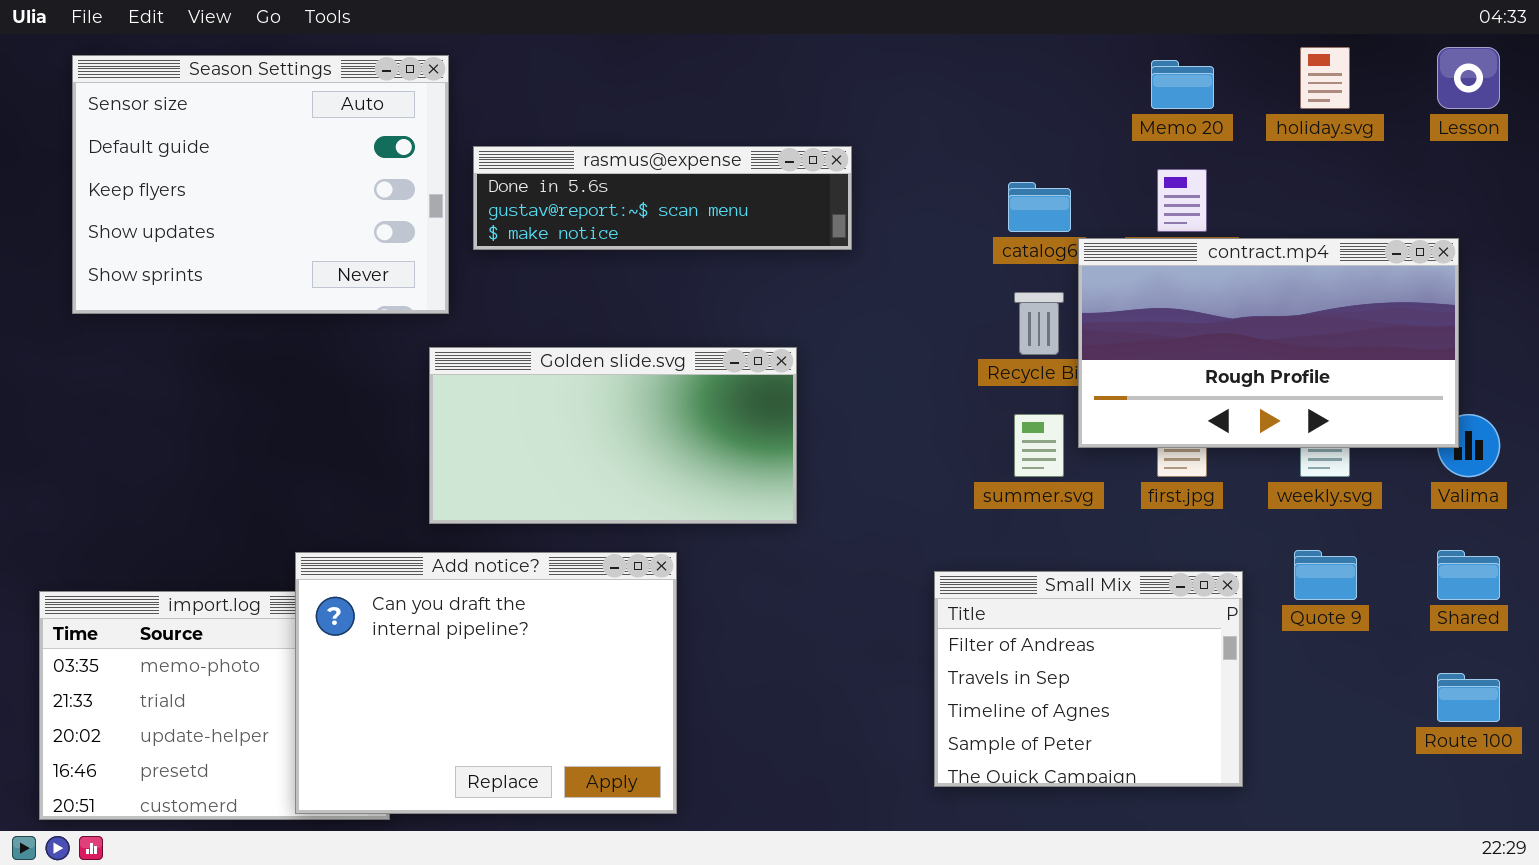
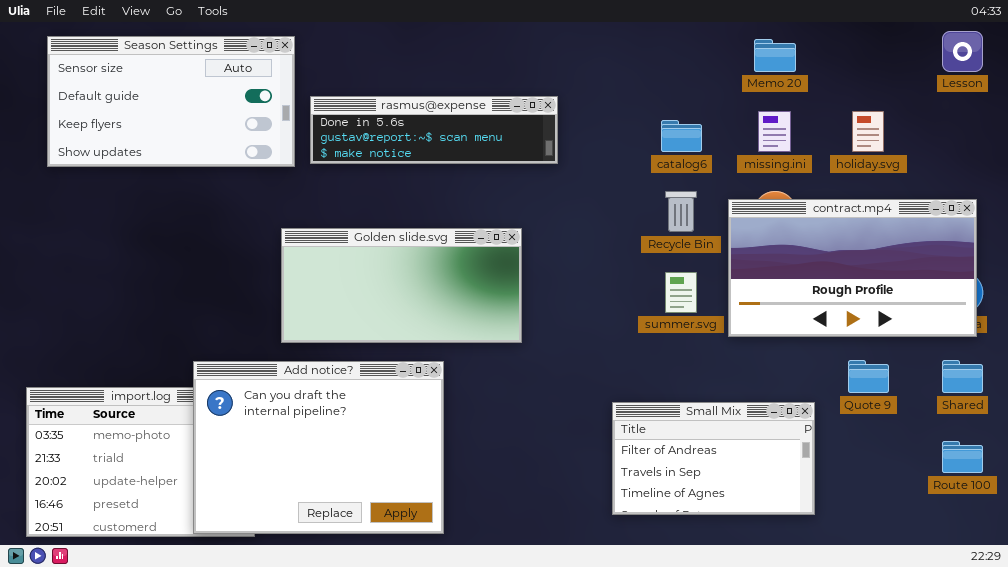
holiday.svg: [1300,47,1350,109] -> [852,111,884,152], moved
Season Settings: [72,55,449,314] -> [47,36,295,167], resized
contract.mp4: [1078,238,1459,448] -> [728,199,977,337], moved
Small Mix: [934,571,1243,787] -> [612,402,815,515], resized

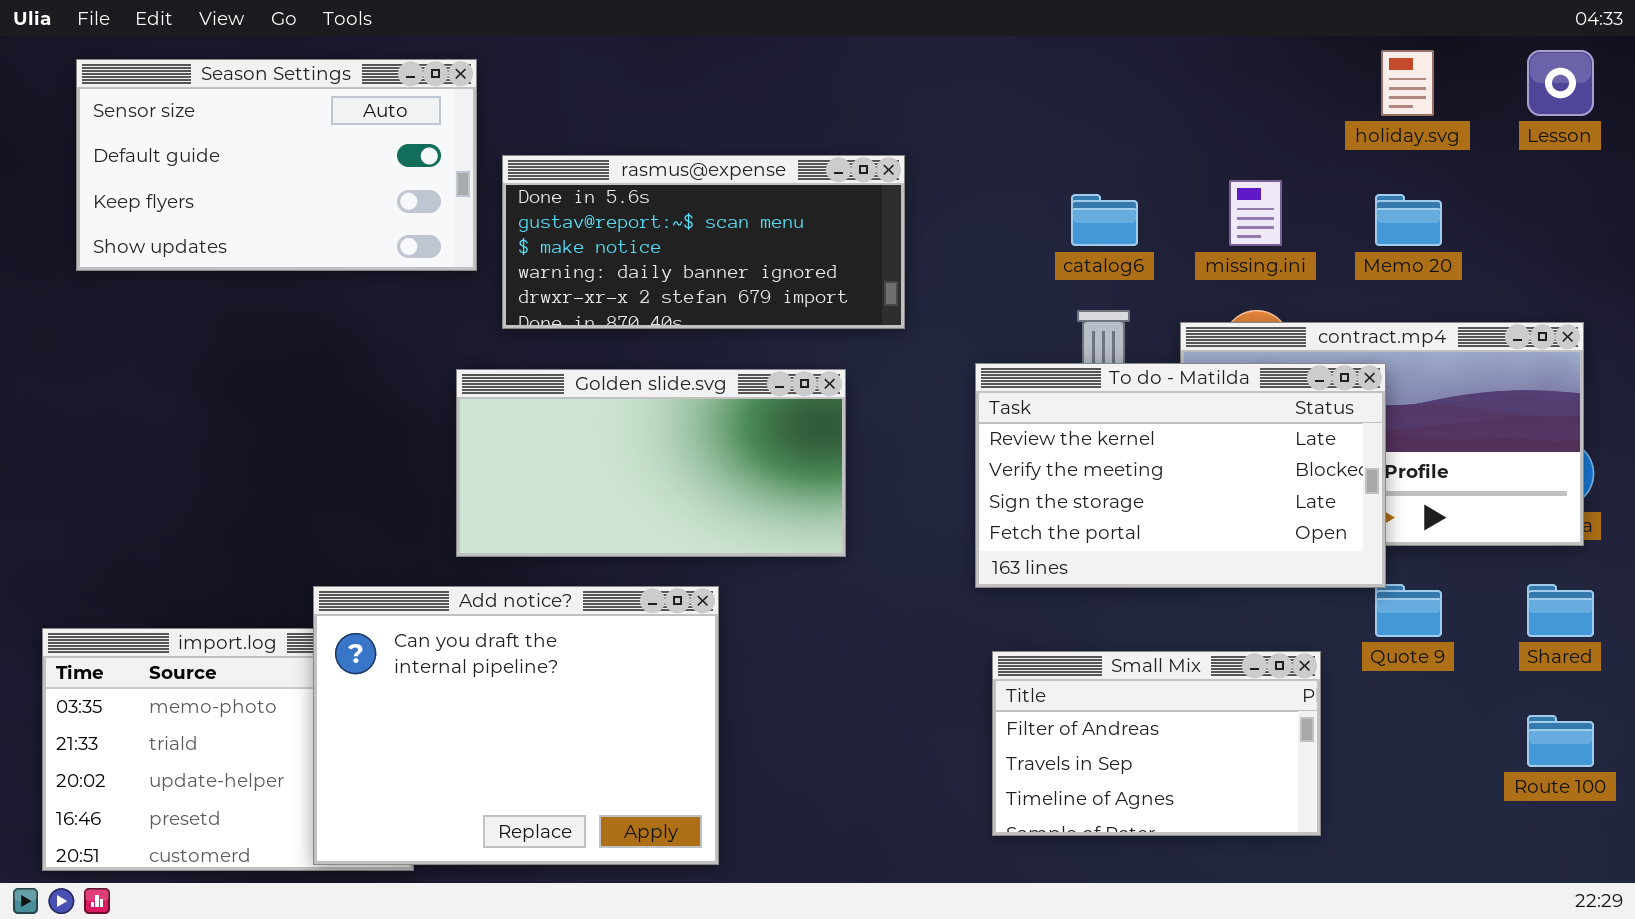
Memo 20: [754,39,796,72] -> [1375,194,1442,246], moved
rasmus@expense: [310,96,558,164] -> [502,155,905,329], resized
holiday.svg: [852,111,884,152] -> [1381,50,1434,116], moved
To do - Matilda: none -> [975,363,1386,588], opened

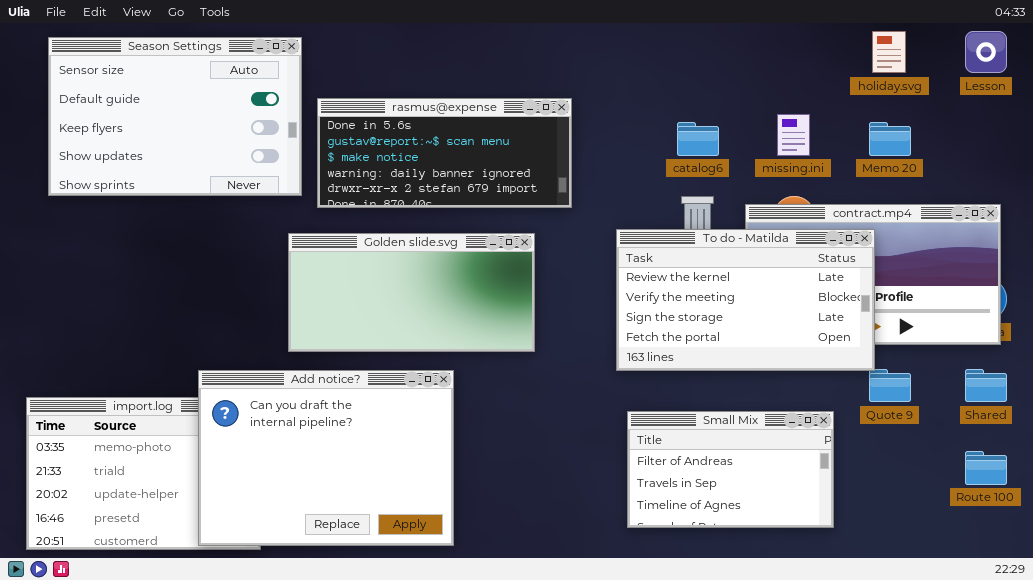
Season Settings: [76,59,477,271] -> [48,37,302,196], resized

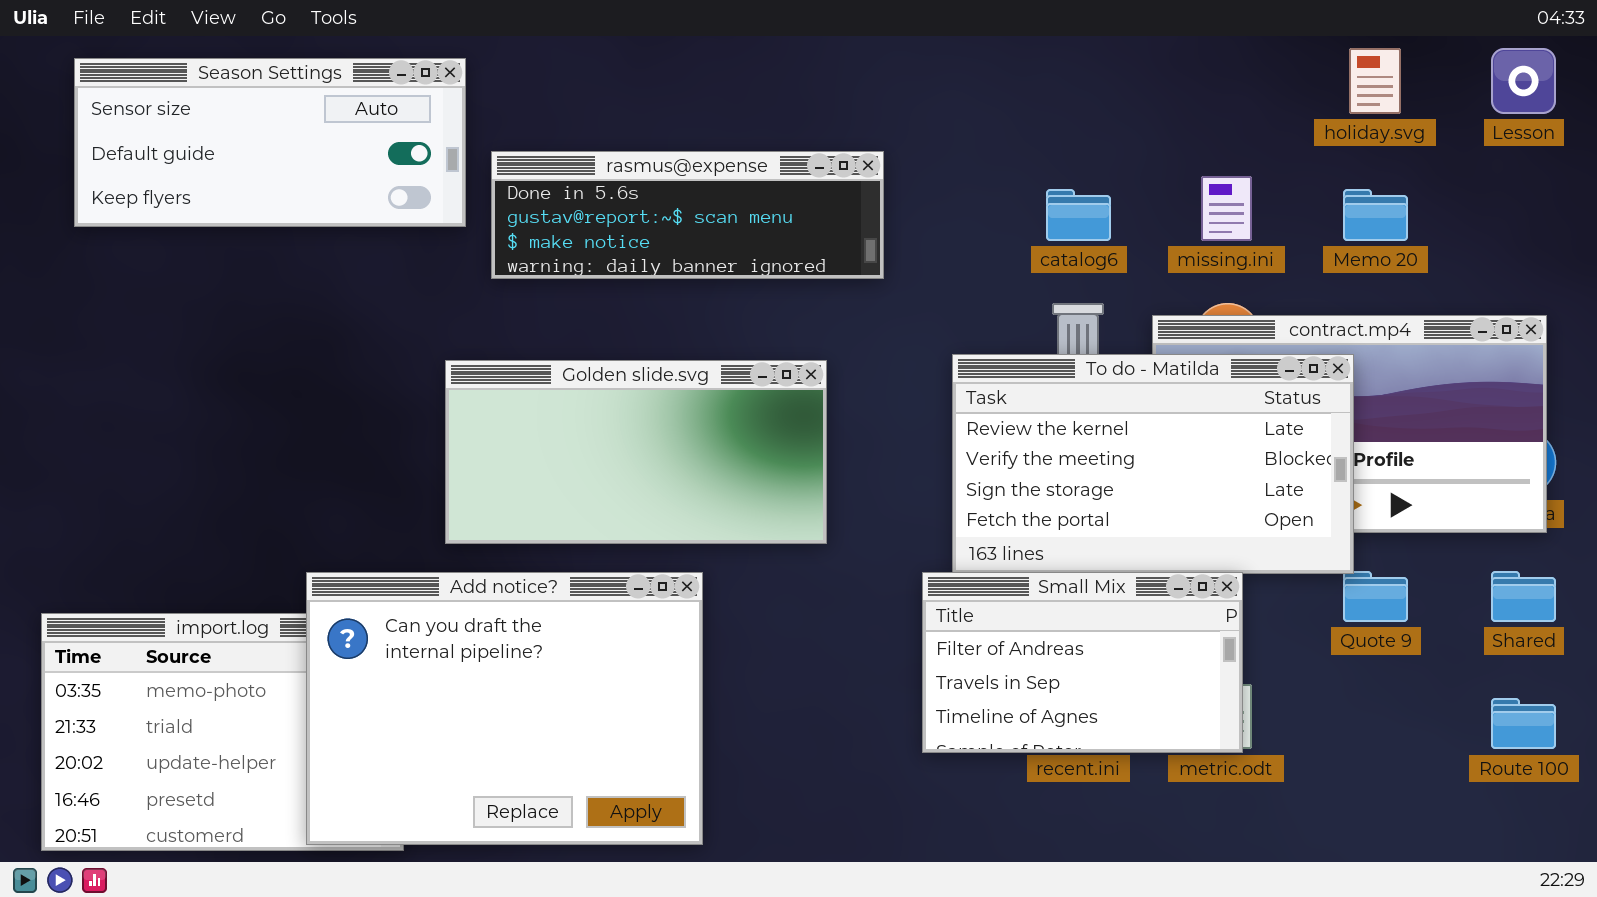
Season Settings: [48,37,302,196] -> [74,58,466,227], resized
rasmus@expense: [317,98,572,208] -> [491,151,884,279], resized
Small Mix: [627,411,834,528] -> [922,572,1243,753], moved

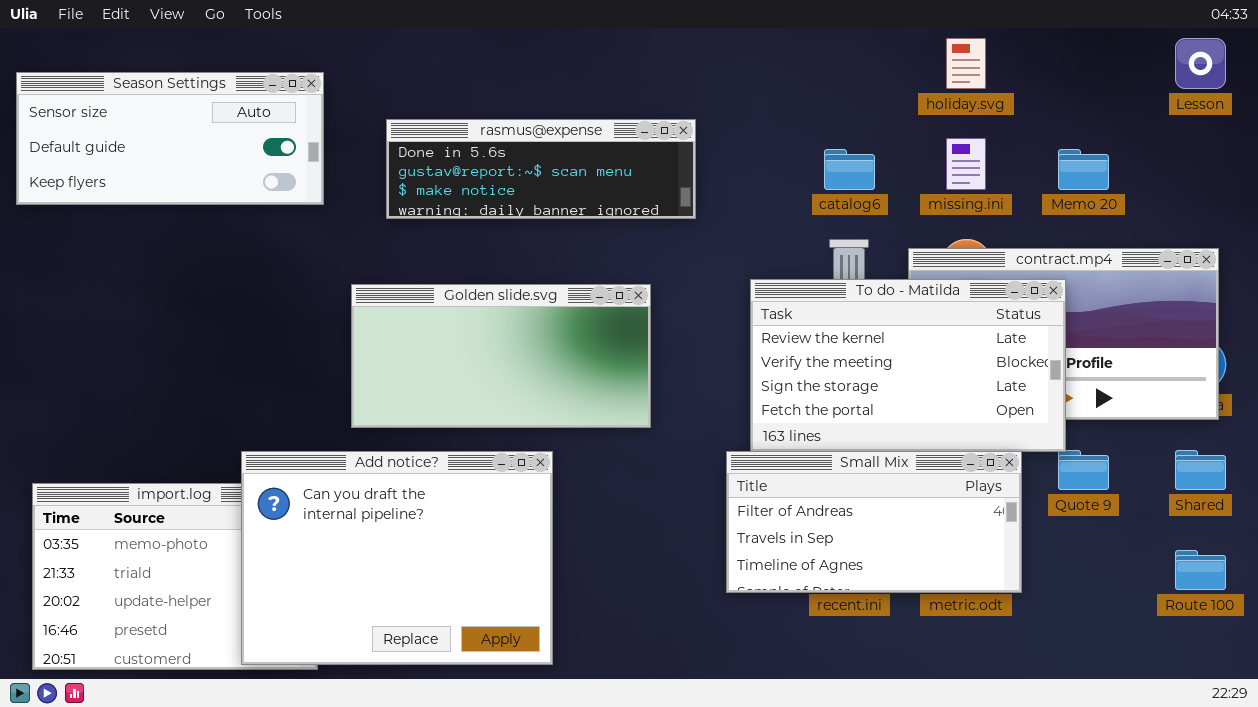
holiday.svg: [1349,48,1401,114] -> [946,38,986,89], moved
Season Settings: [74,58,466,227] -> [16,72,324,205], moved
Small Mix: [922,572,1243,753] -> [726,451,1022,593], resized

